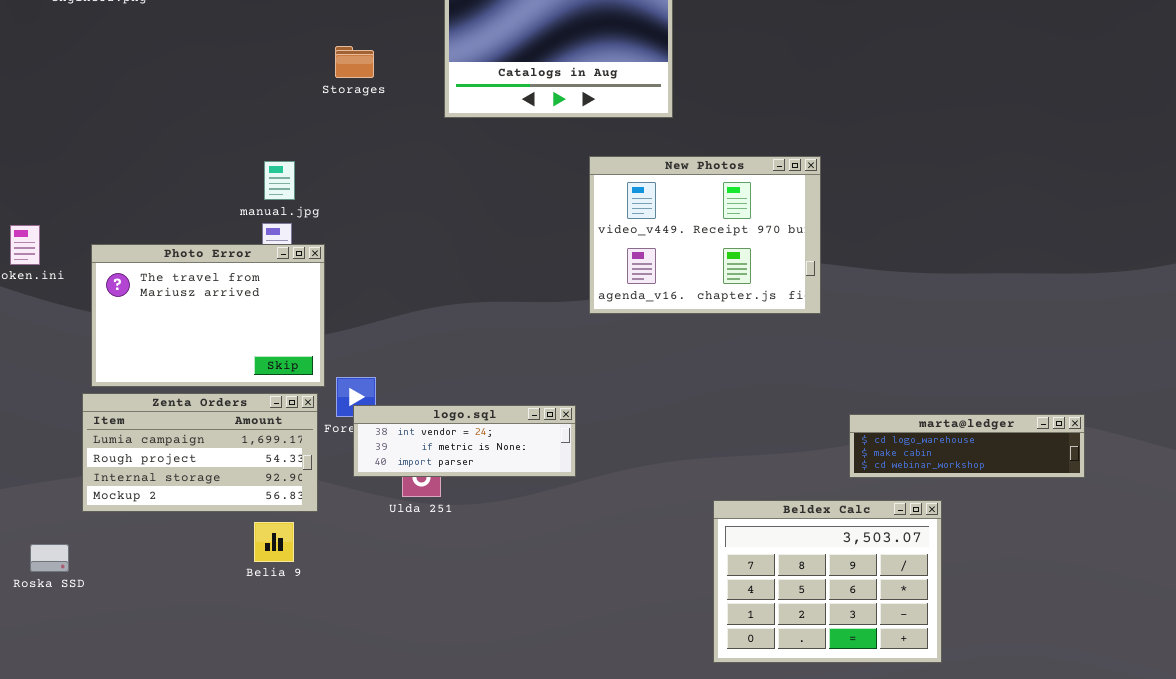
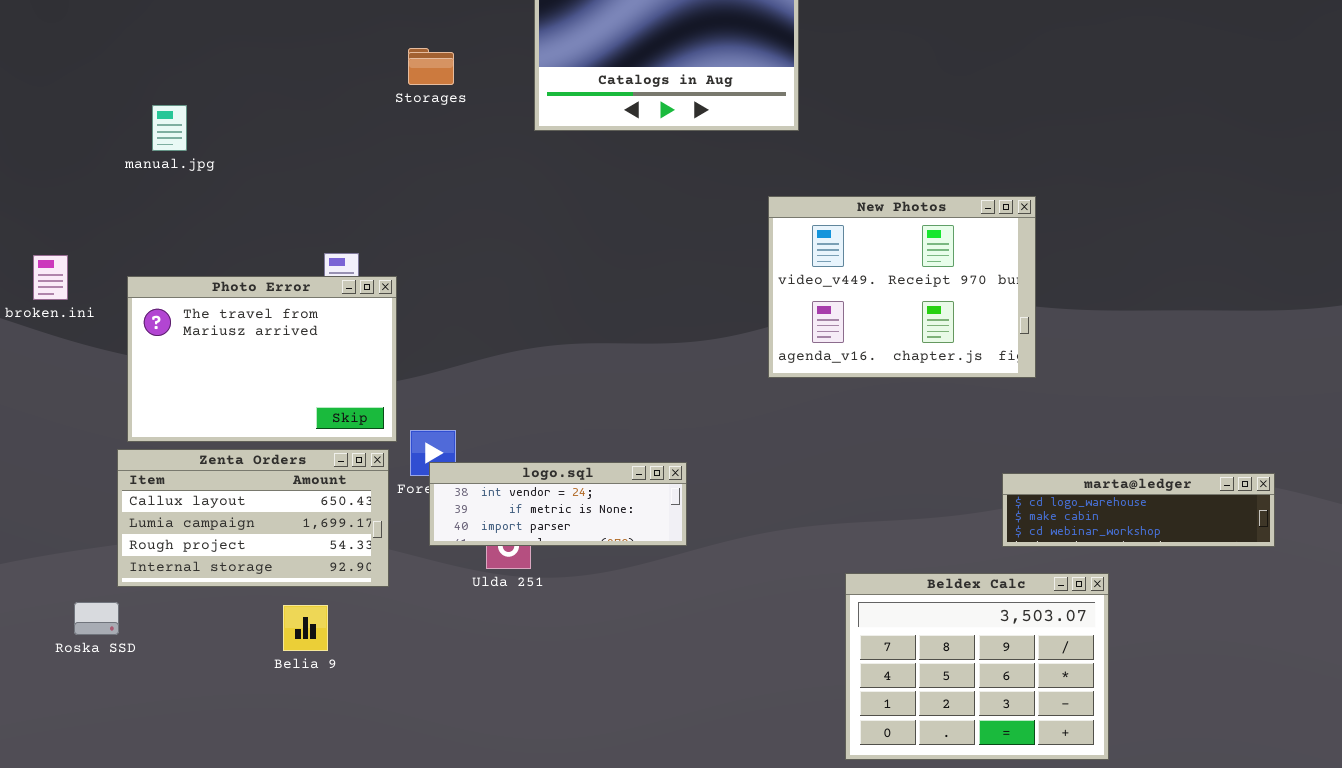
New Photos: [589,156,821,314] -> [768,196,1036,378], moved
manual.jpg: [264,161,295,200] -> [152,105,187,151], moved
Zenta Orders: [82,393,318,512] -> [117,449,389,587], scrolled up 1 row
Belia 9: [254,522,294,562] -> [283,605,328,651], moved
Roska SSD: [30,544,69,572] -> [74,602,119,635], moved

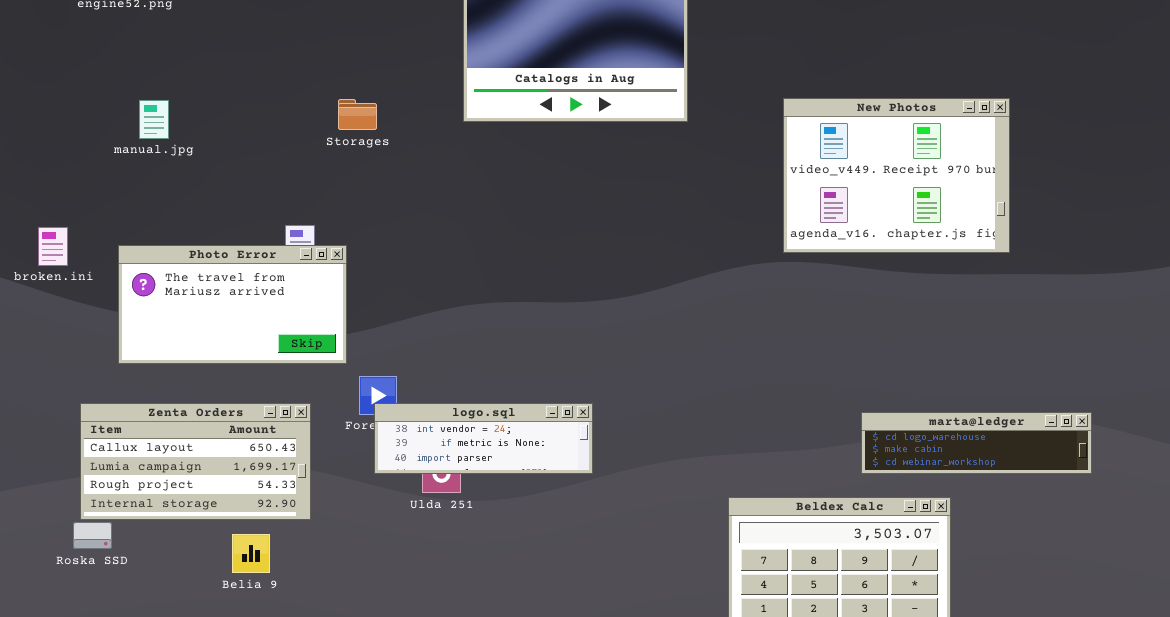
Storages: [408,48,454,85] -> [338,99,377,130], moved
New Photos: [768,196,1036,378] -> [783,98,1010,253], moved
Photo Error: [127,276,397,442] -> [118,245,347,364], resized
Zenta Orders: [117,449,389,587] -> [80,403,311,520], moved
Belia 9: [283,605,328,651] -> [232,534,270,573], moved

